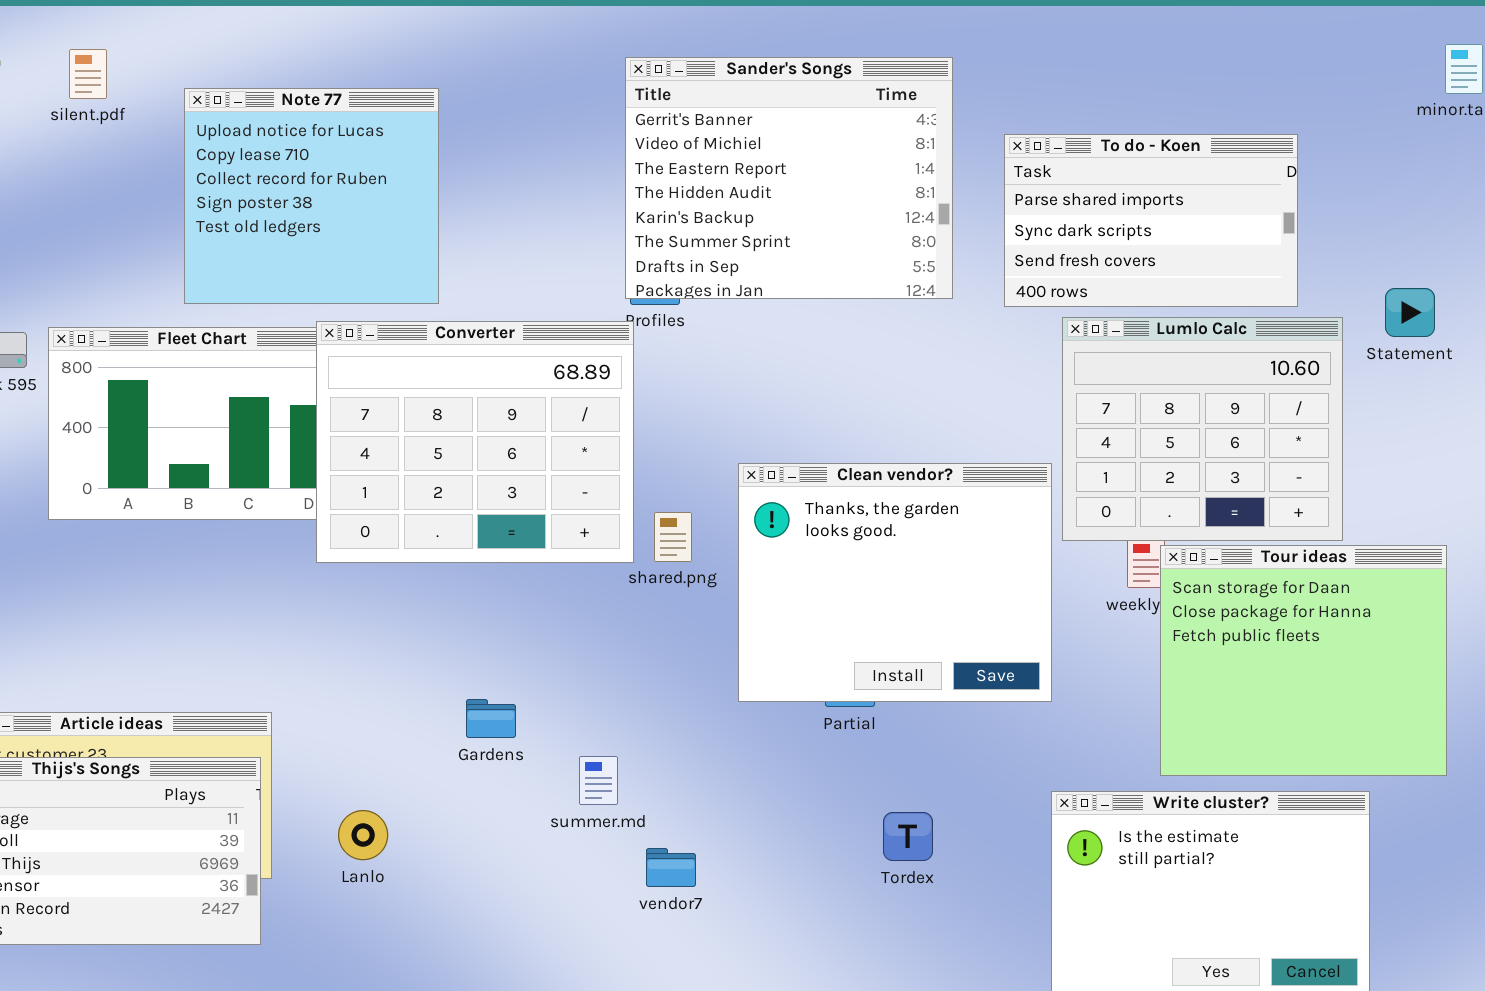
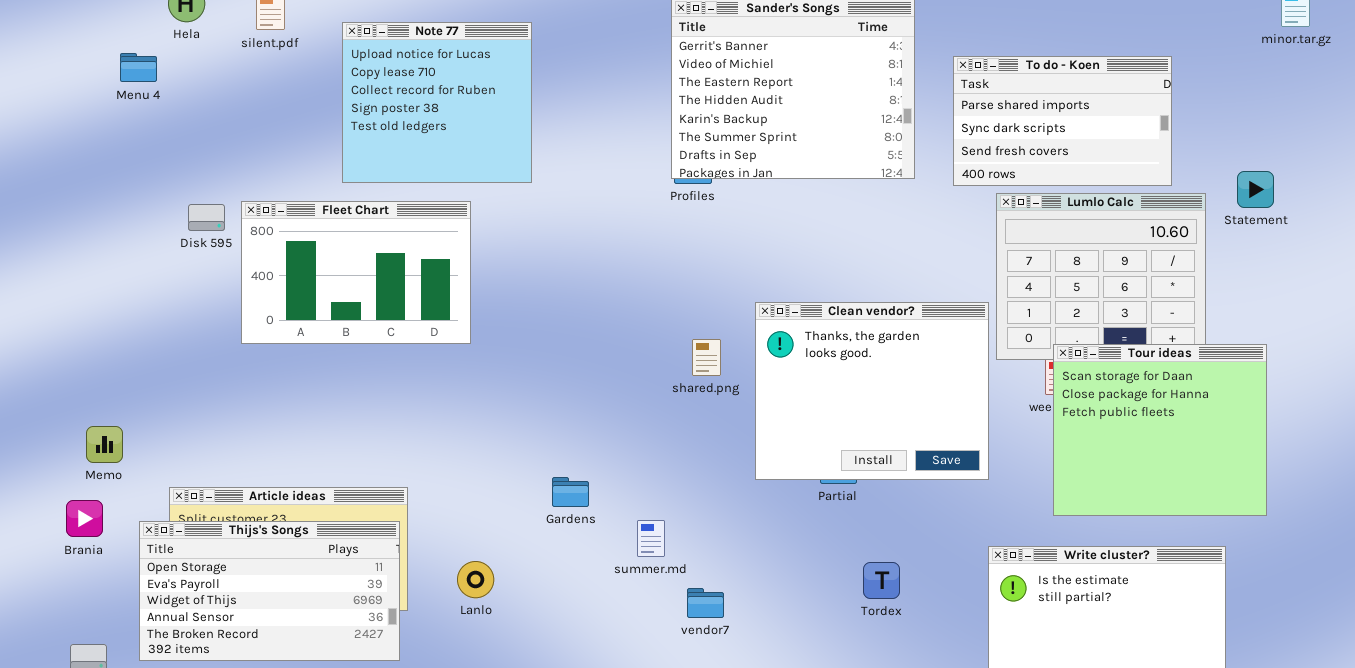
Converter: [316,321,634,563] -> none, closed
Tour ideas: [1160,545,1447,776] -> [1053,344,1267,516], moved

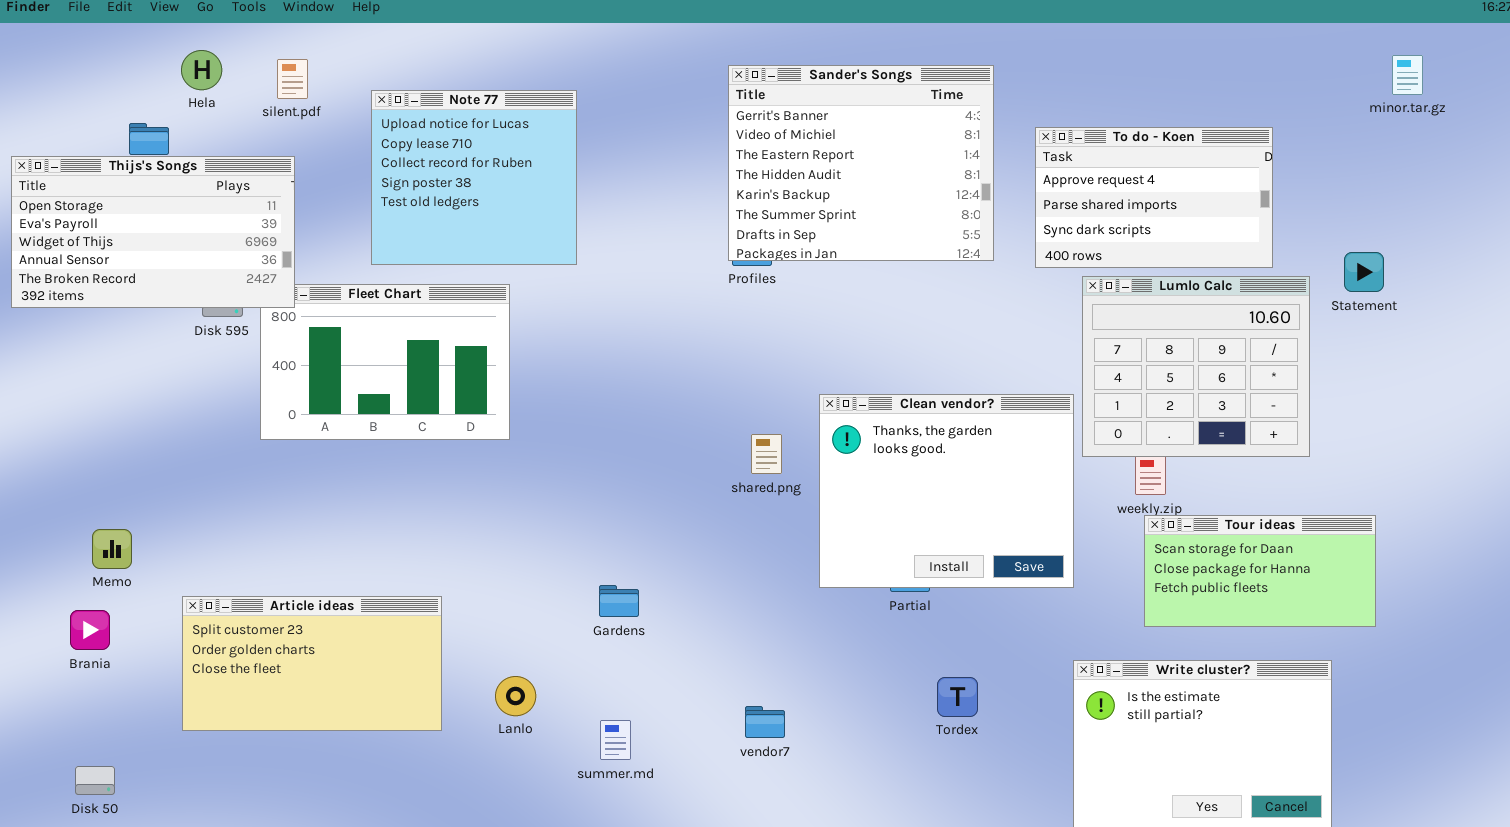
To do - Koen: [953,56,1172,186] -> [1035,127,1273,268], scrolled up 1 row
Tour ideas: [1053,344,1267,516] -> [1144,515,1376,627], resized
summer.md: [637,520,665,557] -> [600,720,631,760], moved
Thijs's Songs: [139,521,400,661] -> [11,156,295,308], moved

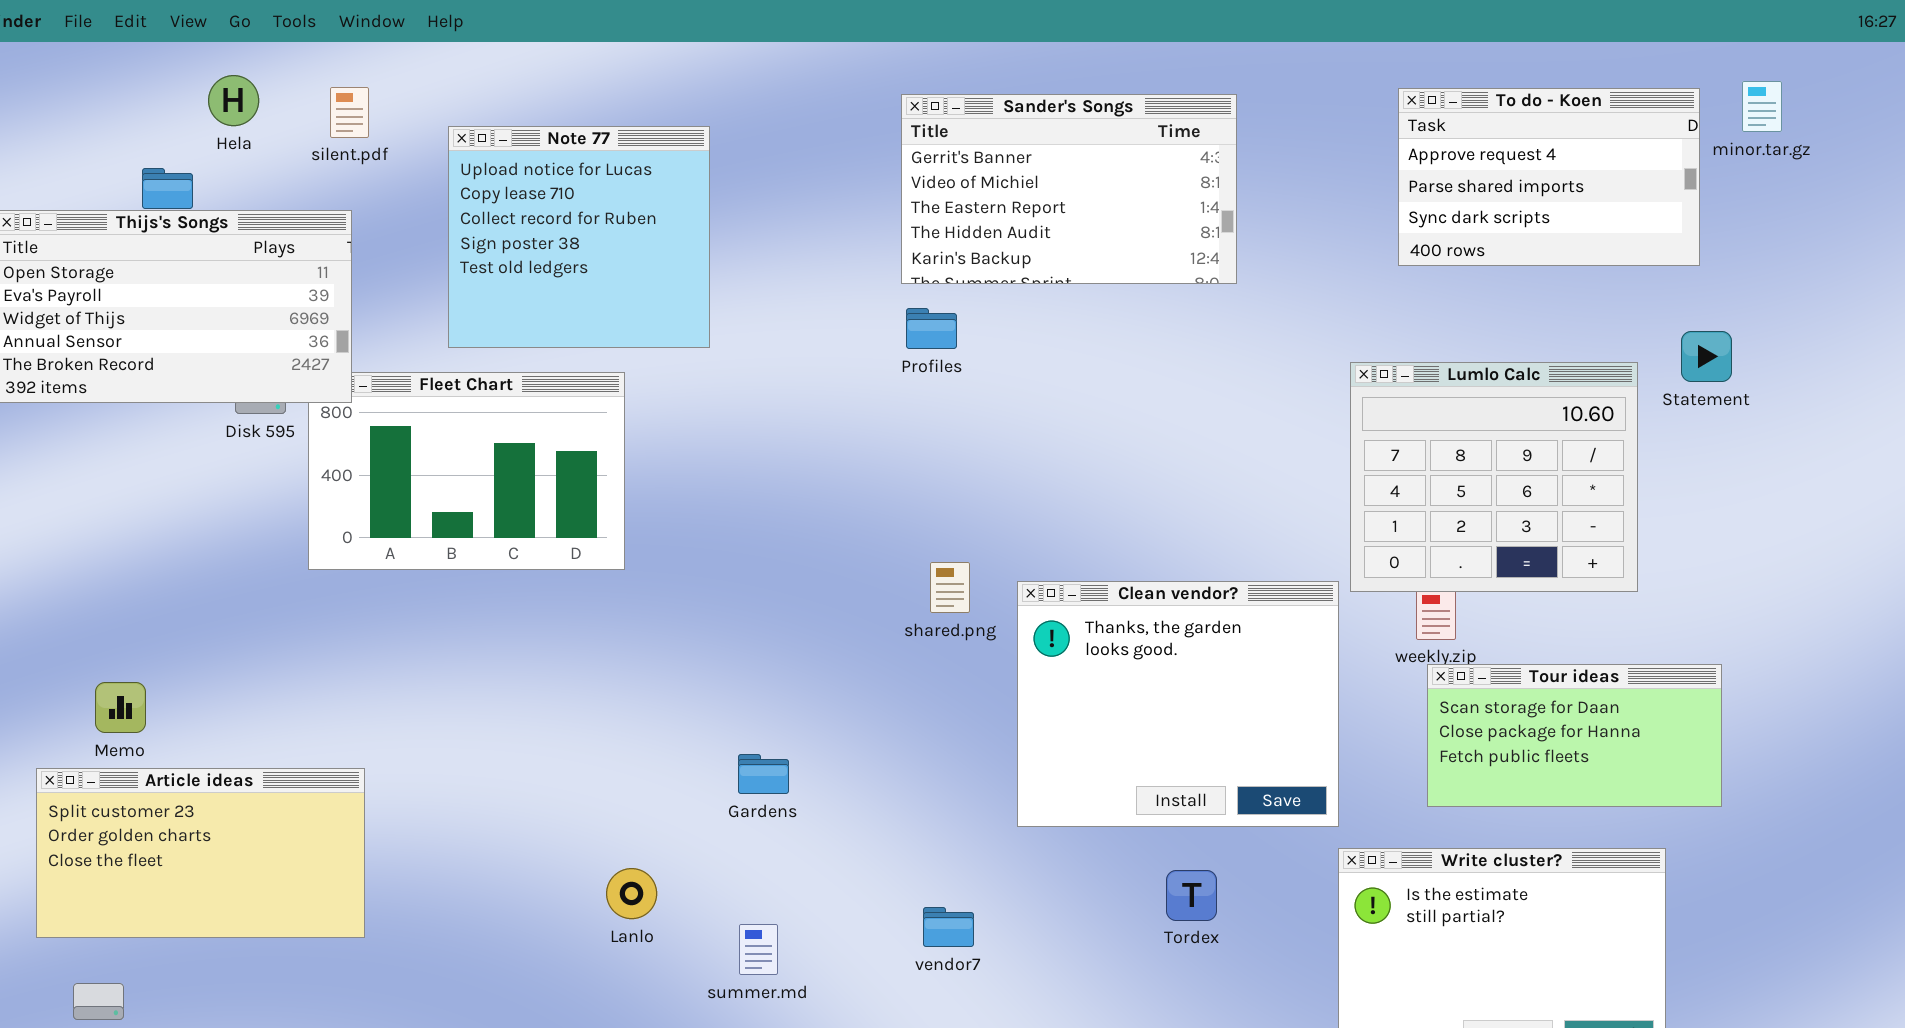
Sander's Songs: [728,65,994,261] -> [901,94,1237,284], resized
To do - Koen: [1035,127,1273,268] -> [1398,88,1700,266], moved
Clean vendor?: [819,394,1074,588] -> [1017,581,1339,827], moved
Article ideas: [182,596,442,731] -> [36,768,365,938], moved

